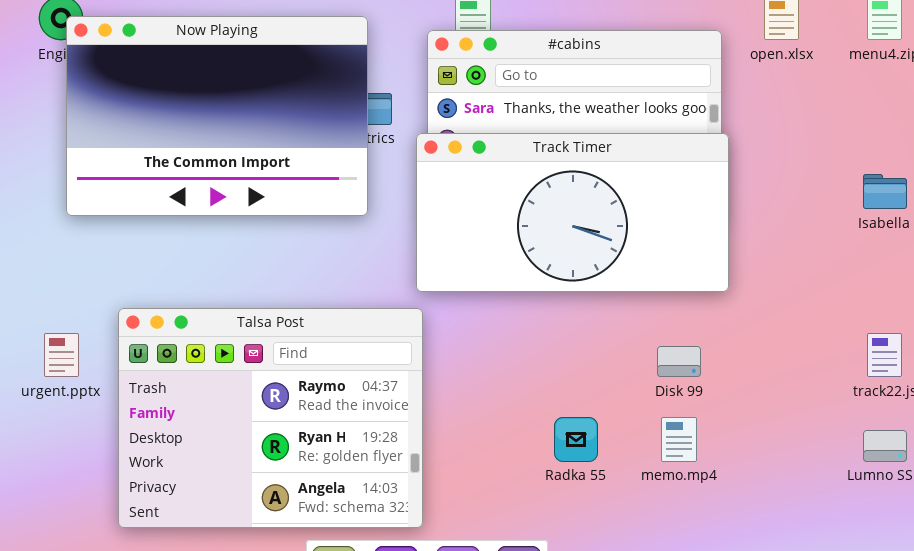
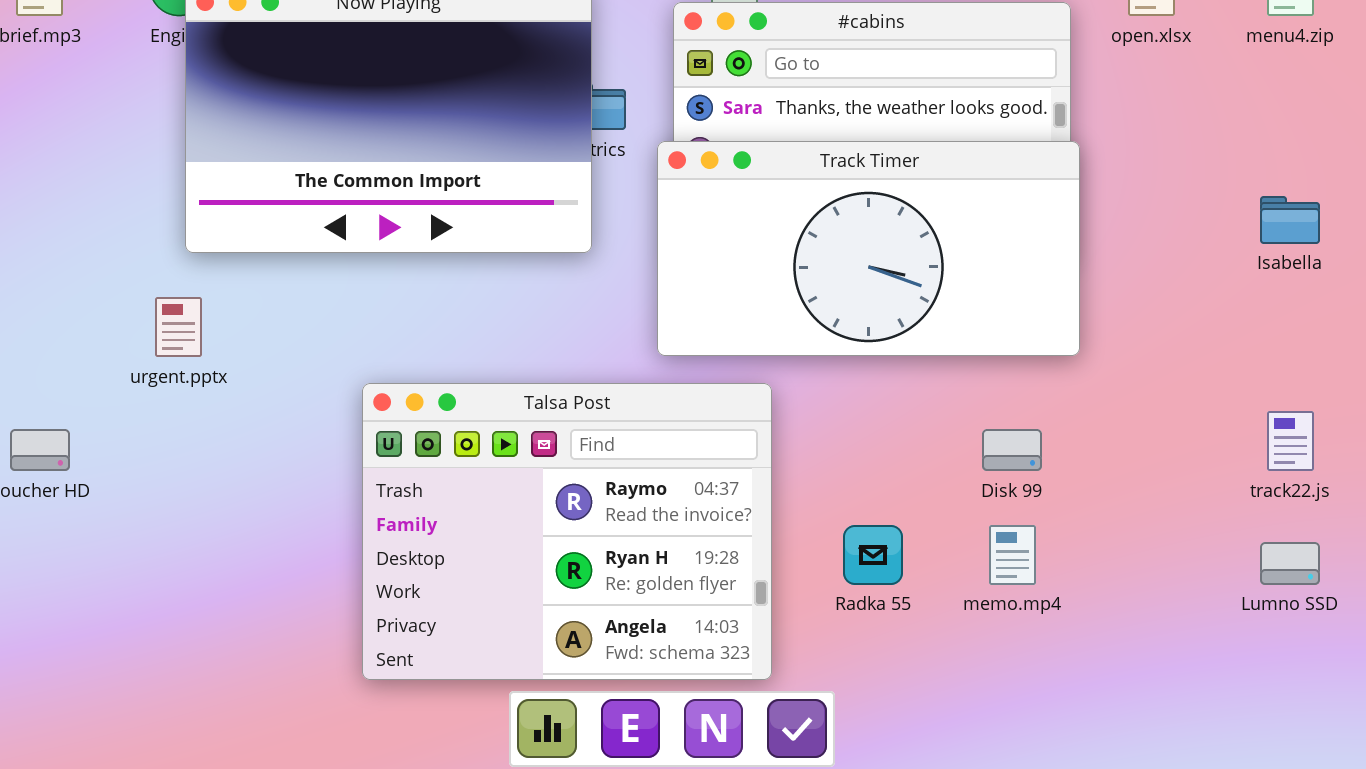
Talsa Post: [118,308,423,528] -> [362,383,772,680], moved
urgent.pptx: [44,333,79,377] -> [155,297,202,357], moved

